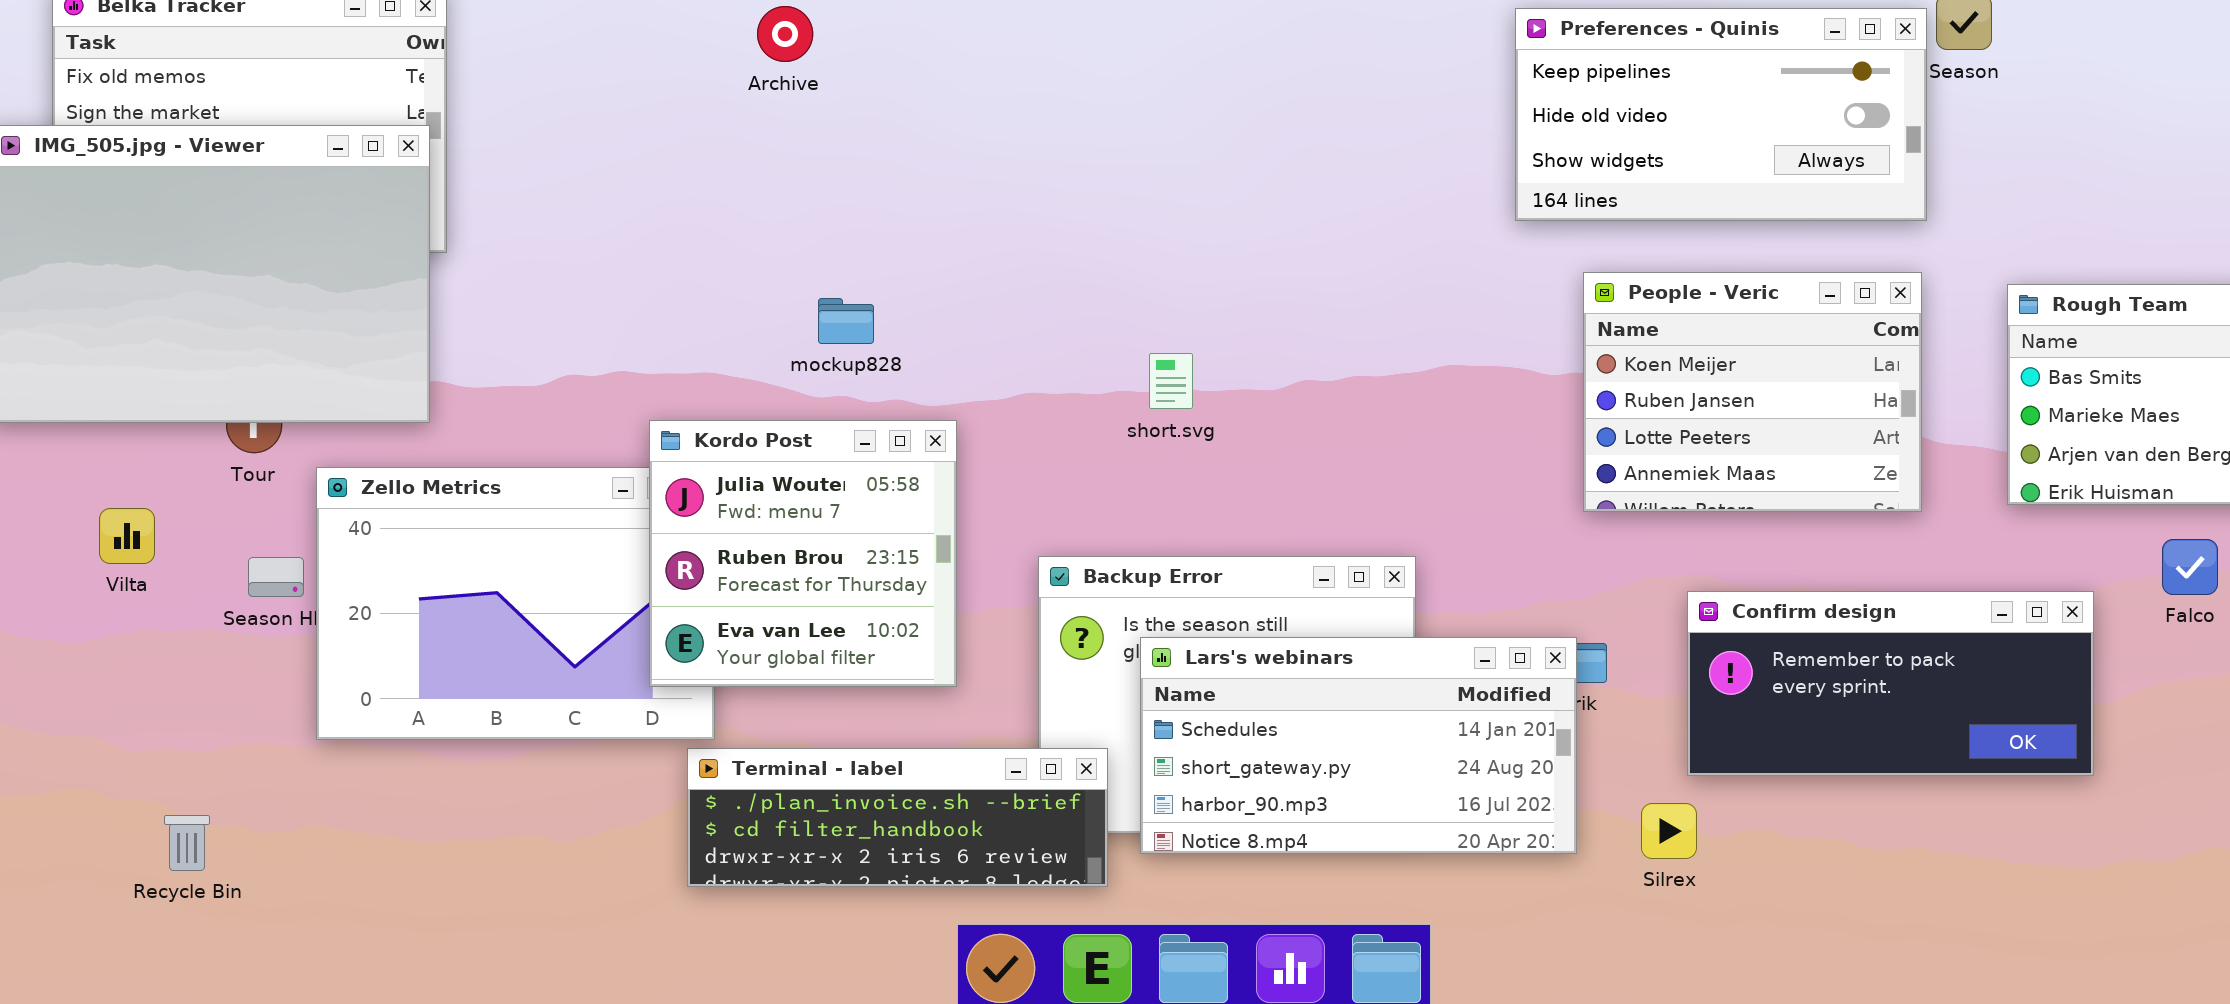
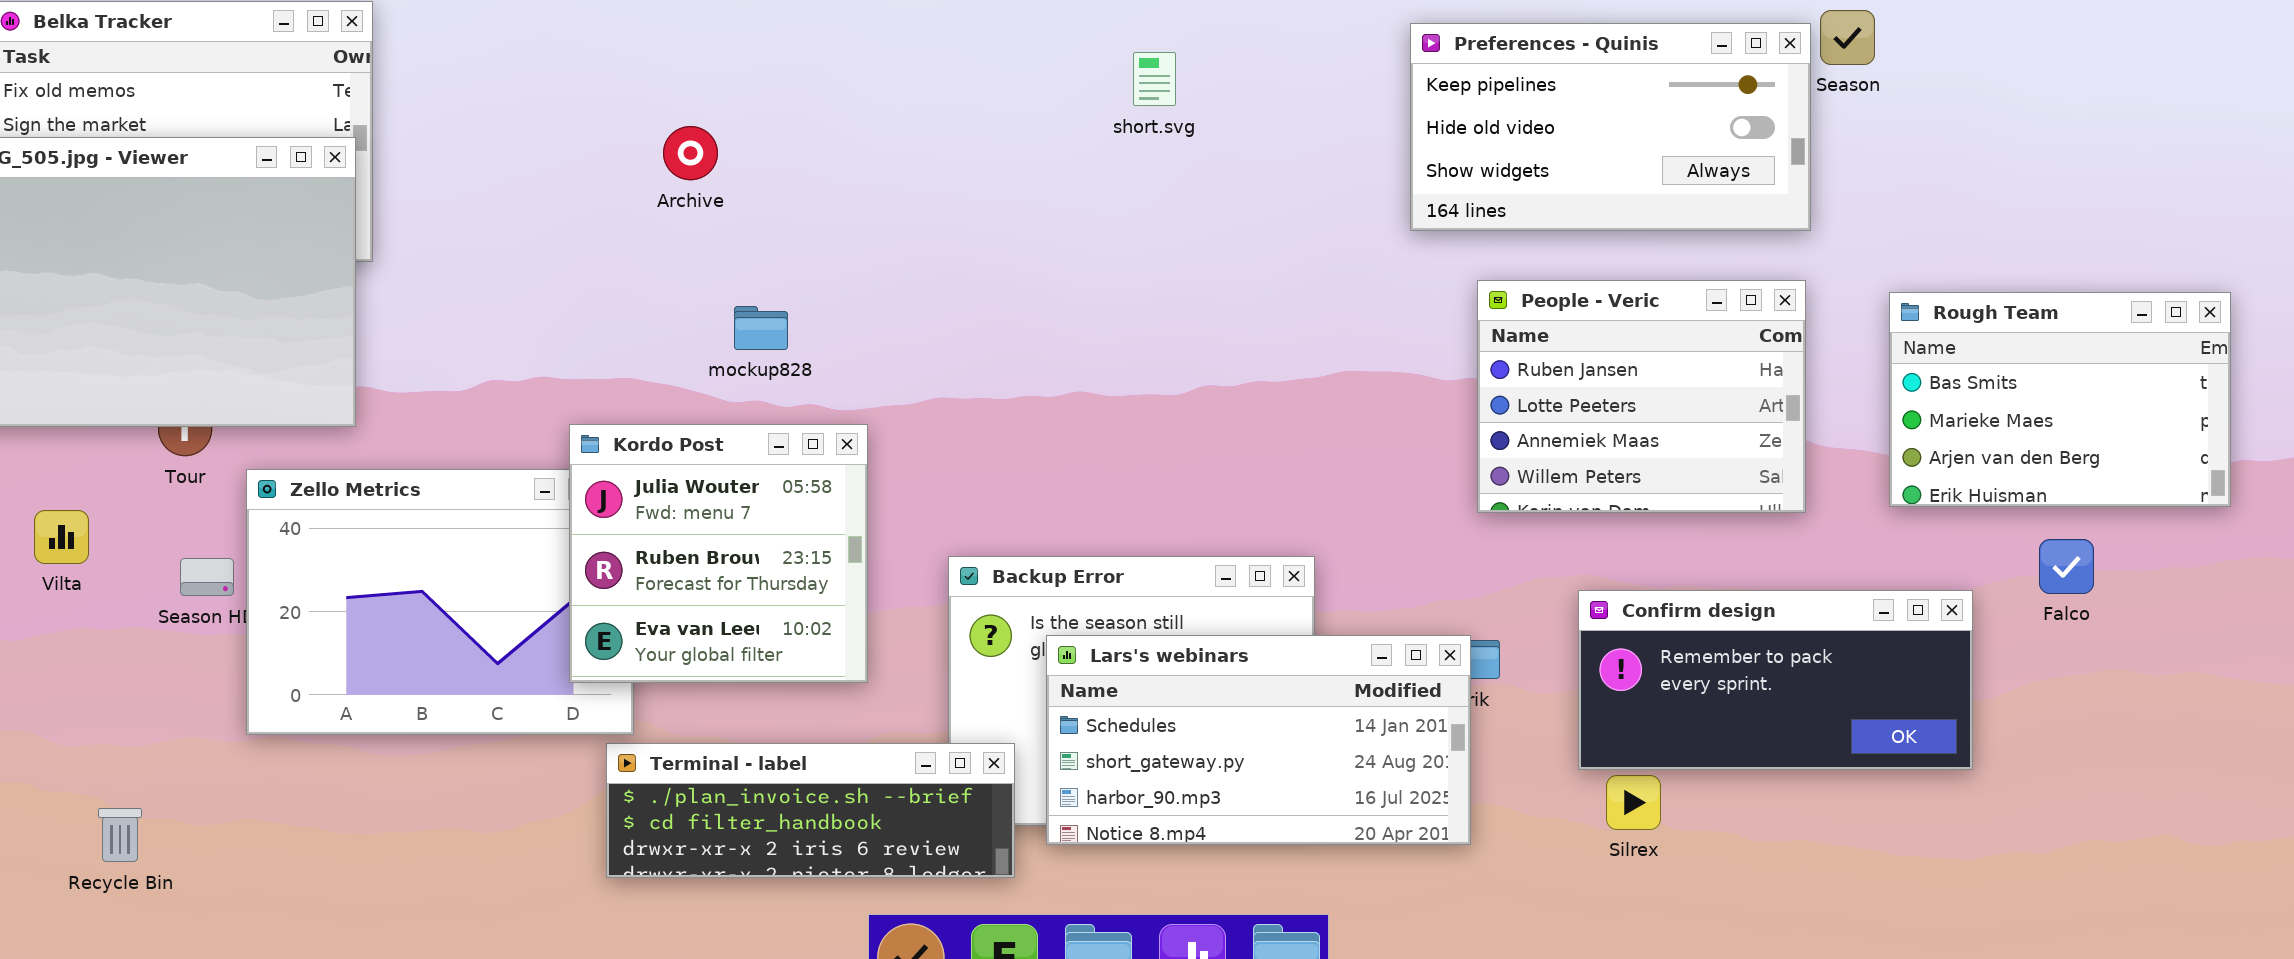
Archive: [757,6,813,62] -> [663,126,718,180], moved
People - Veric: [1583,272,1922,512] -> [1477,280,1806,513], scrolled down 1 row
short.svg: [1149,353,1193,409] -> [1133,52,1176,106], moved
Silrex: [1641,803,1697,859] -> [1606,775,1661,830], moved

